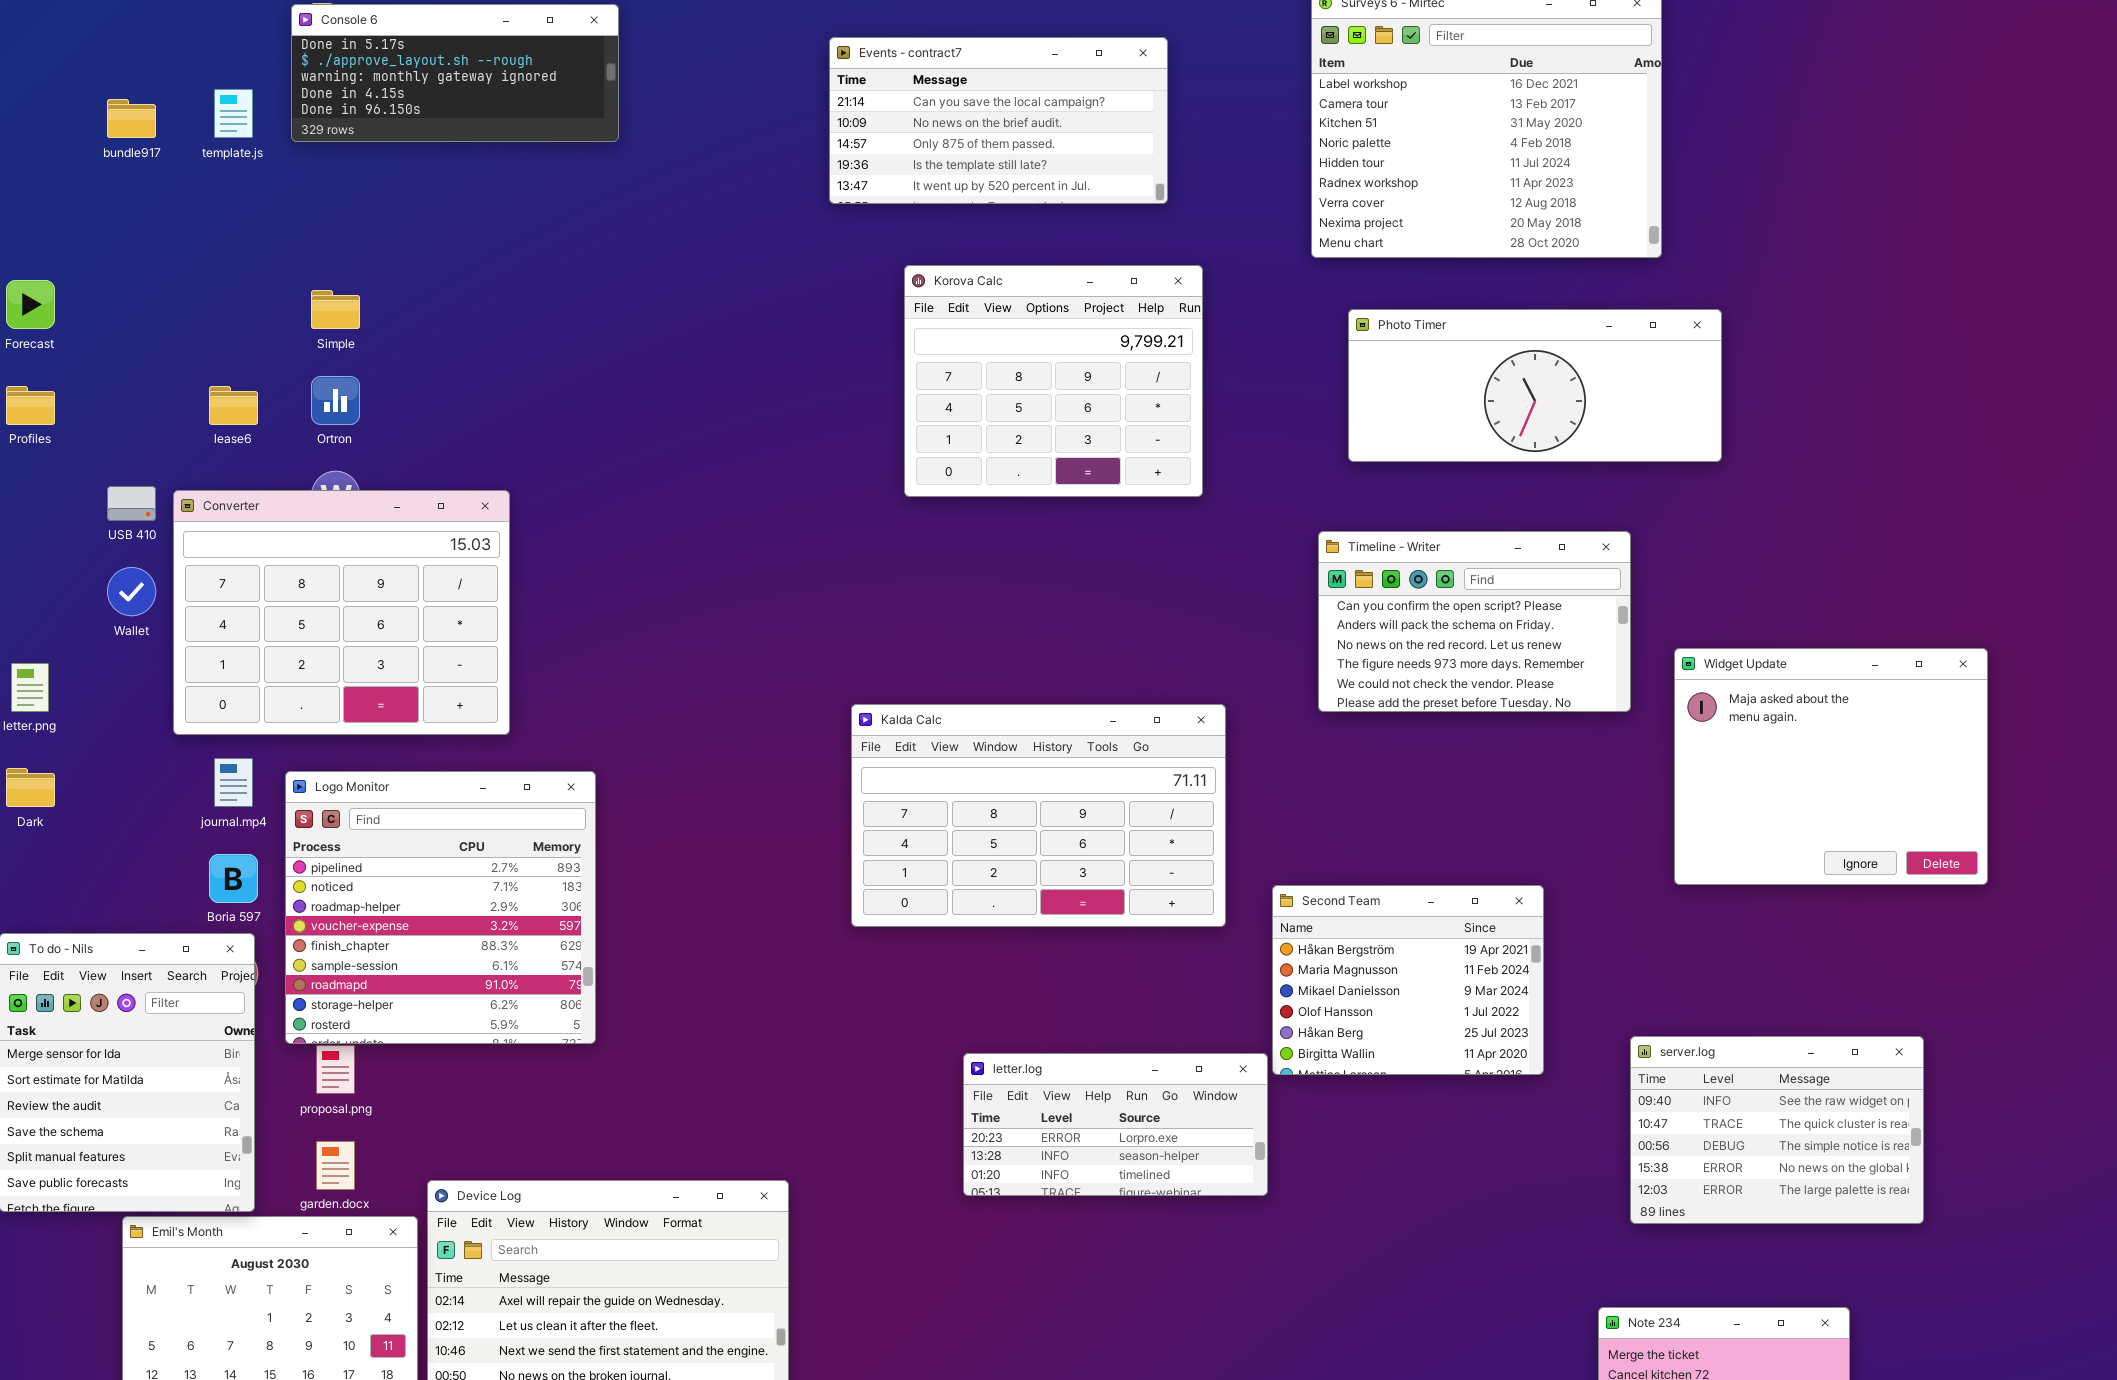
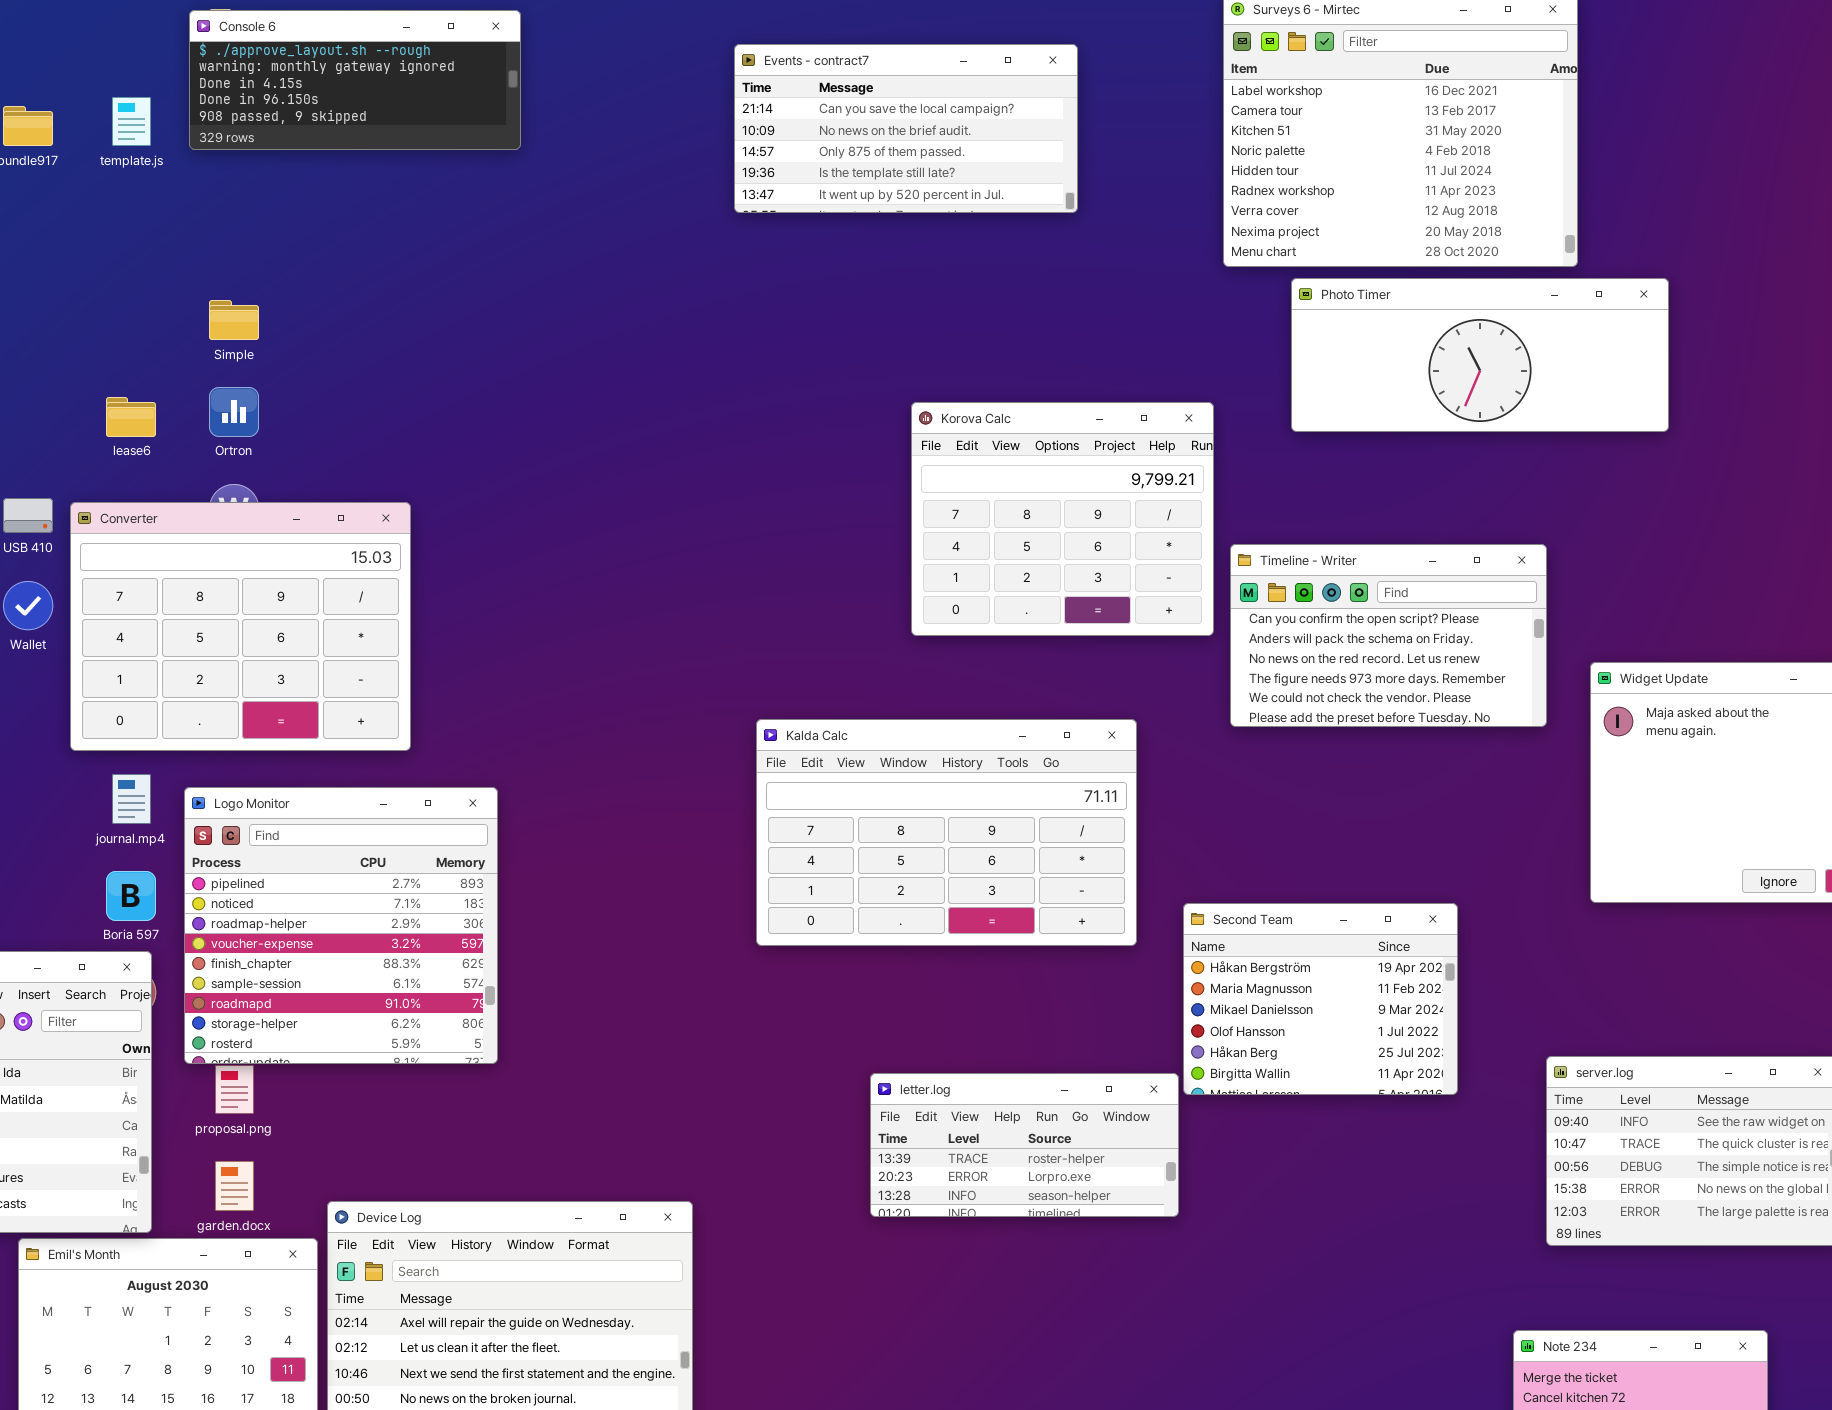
Console 6: [291,4,619,142] -> [189,10,521,150], scrolled down 1 row
Korova Calc: [904,265,1203,497] -> [911,402,1214,636], moved
Photo Timer: [1348,309,1722,462] -> [1291,278,1669,432], moved
letter.log: [963,1053,1268,1196] -> [870,1073,1179,1217], scrolled up 1 row

